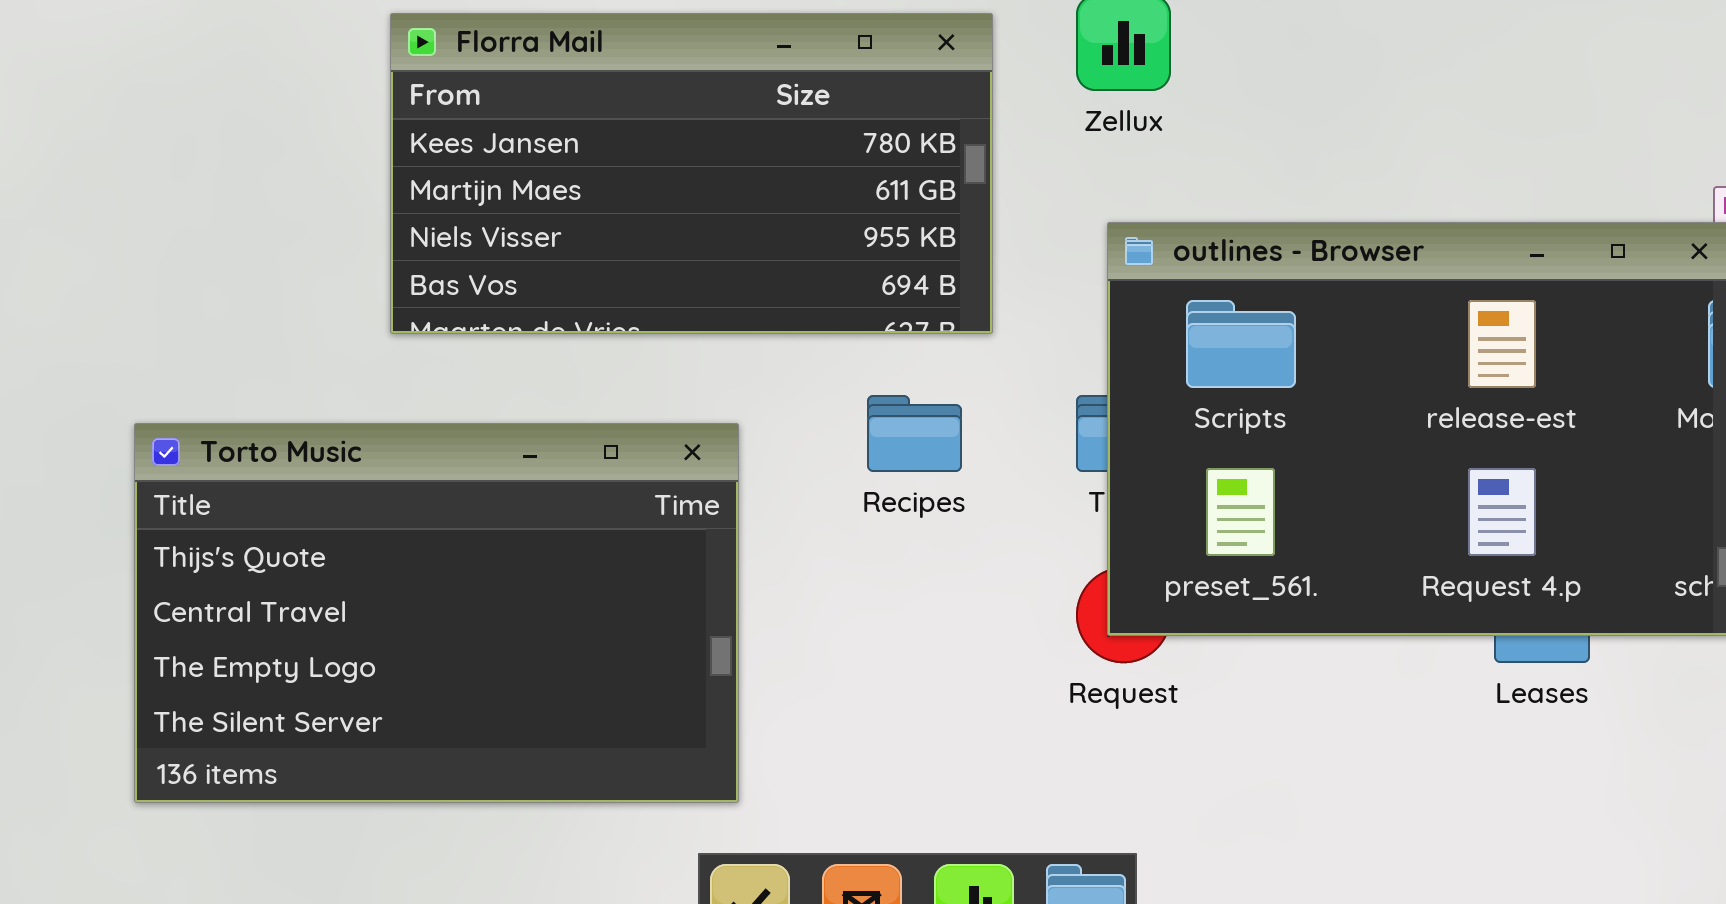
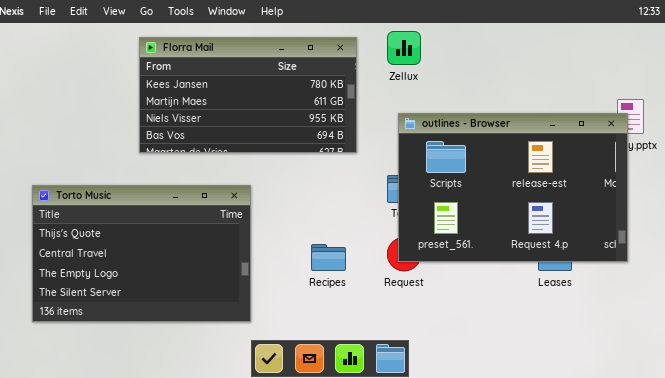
Recipes: [867,395,962,472] -> [311,244,346,271], moved
Torto Music: [134,423,739,803] -> [32,185,251,322], moved

